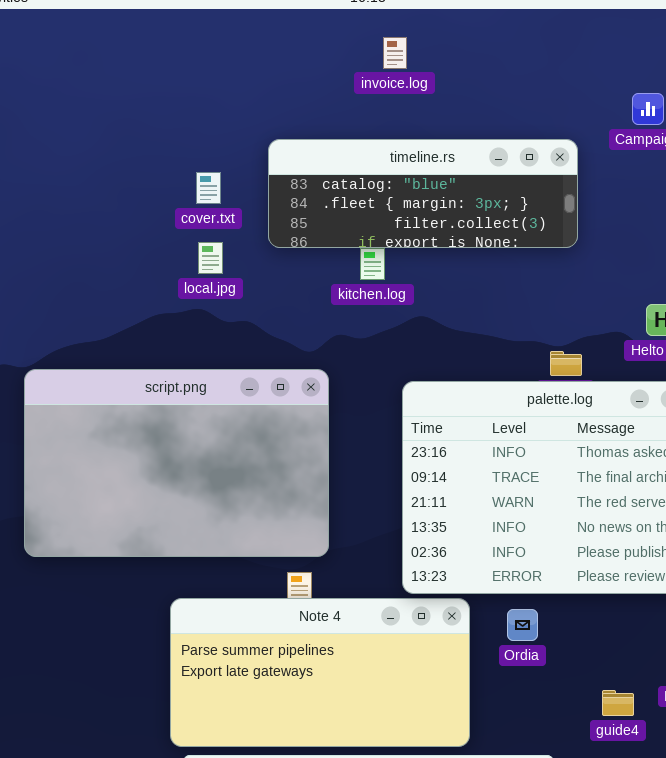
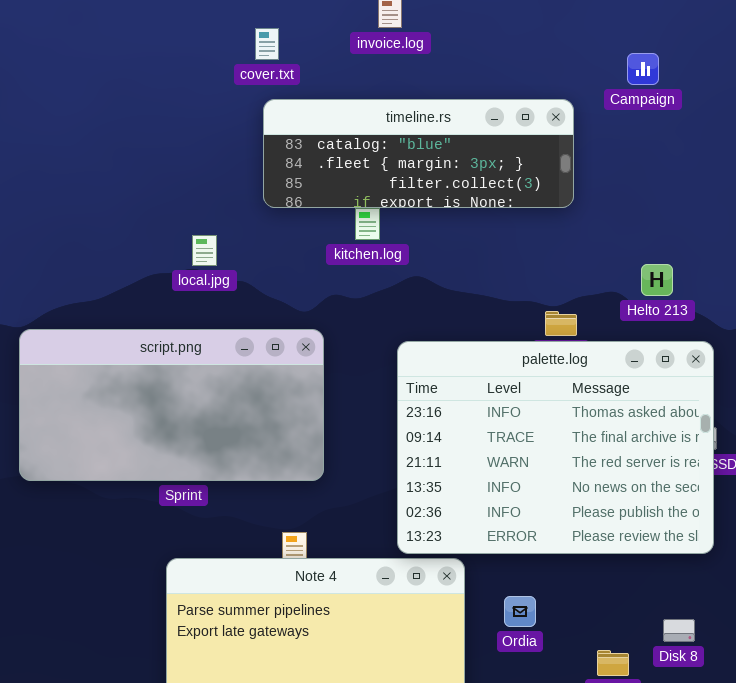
cover.txt: [196,172,221,204] -> [255,28,279,60], moved
local.jpg: [198,242,223,274] -> [192,235,217,266], moved
script.png: [24,369,329,557] -> [19,329,324,481], resized
Ordia: [507,609,538,641] -> [504,596,536,627], moved

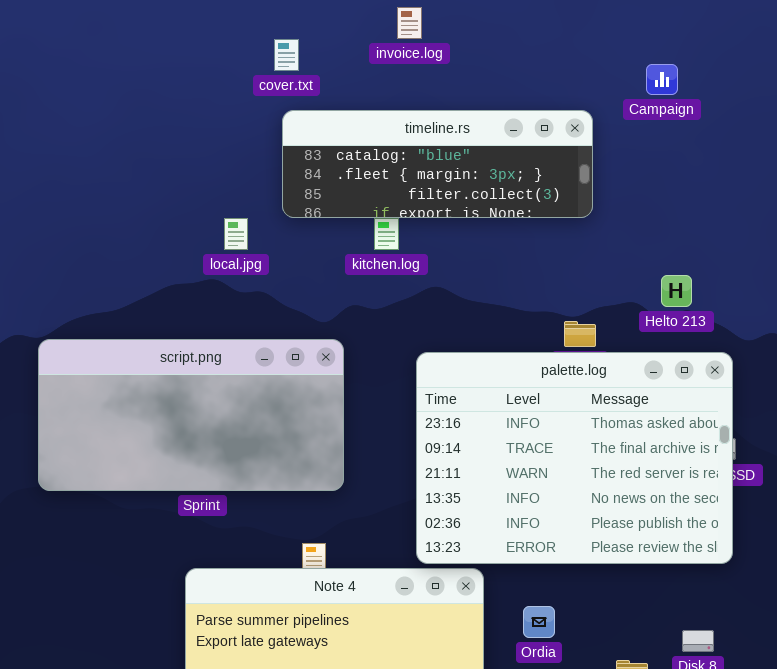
local.jpg: [192,235,217,266] -> [224,218,248,250], moved

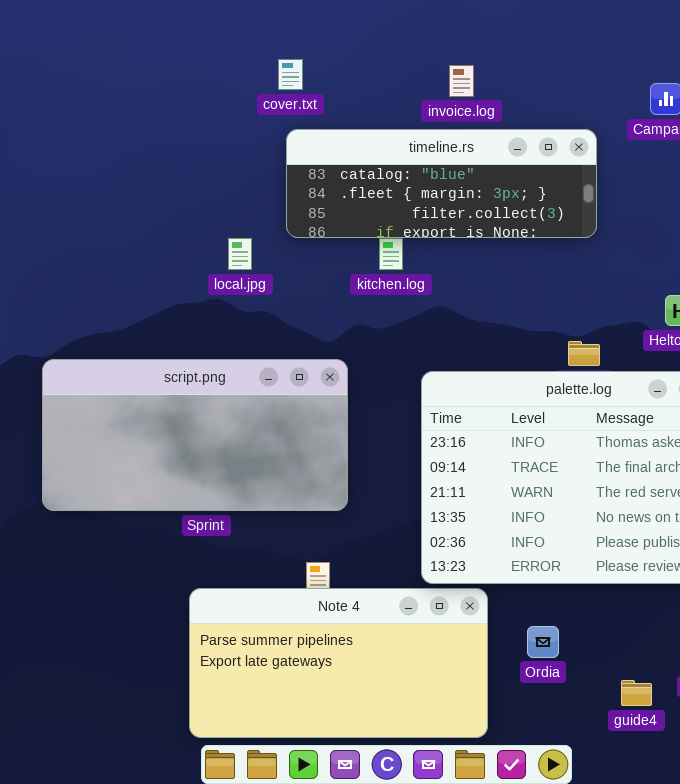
invoice.log: [397,7,422,39] -> [449,65,474,97], moved

